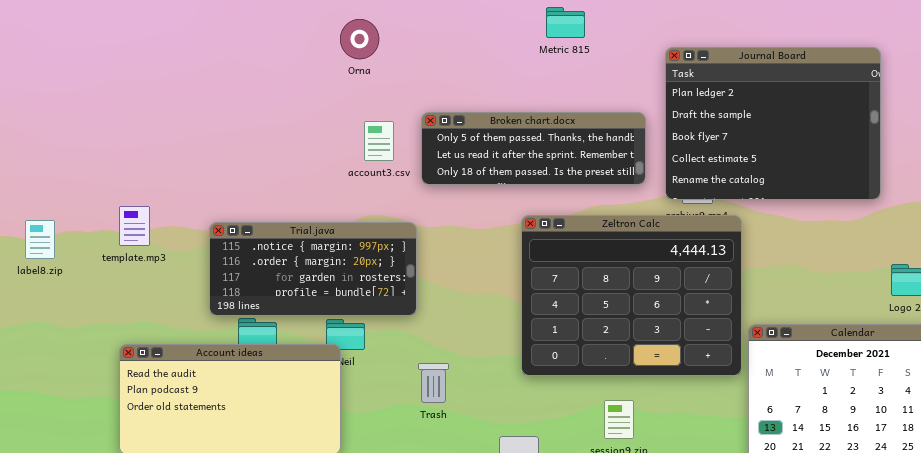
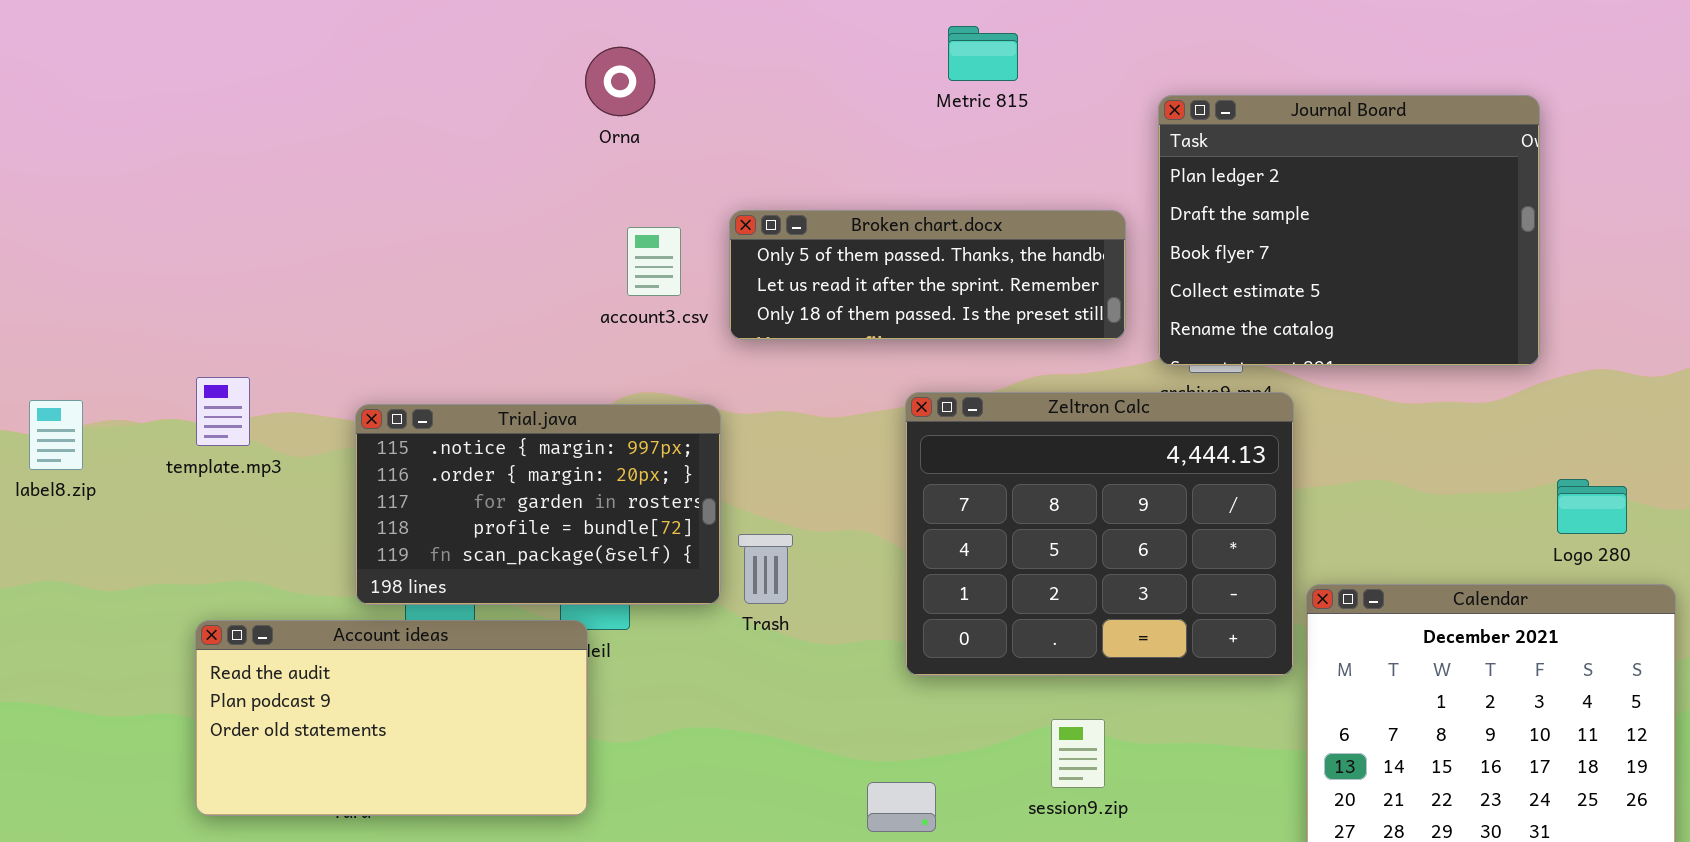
Trial.java: [209,222,417,316] -> [355,404,721,605], resized
Trash: [418,363,449,403] -> [738,534,793,604], moved

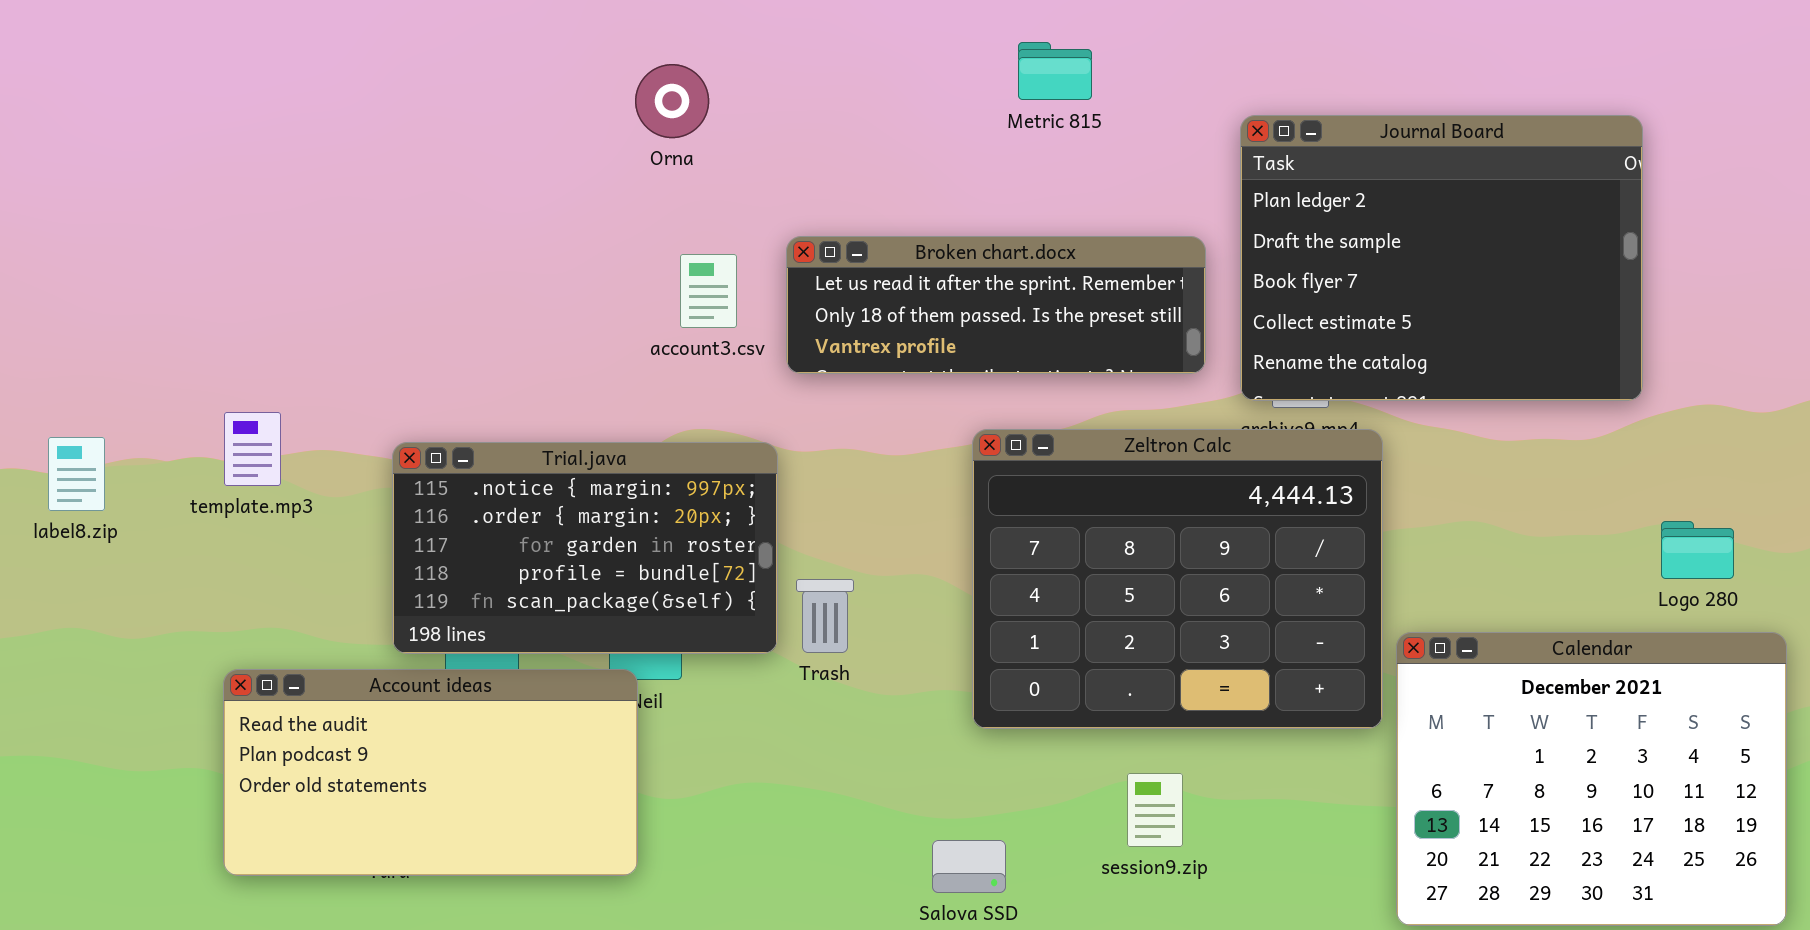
Broken chart.docx: [729,210,1126,340] -> [786,236,1206,374], scrolled down 1 row

